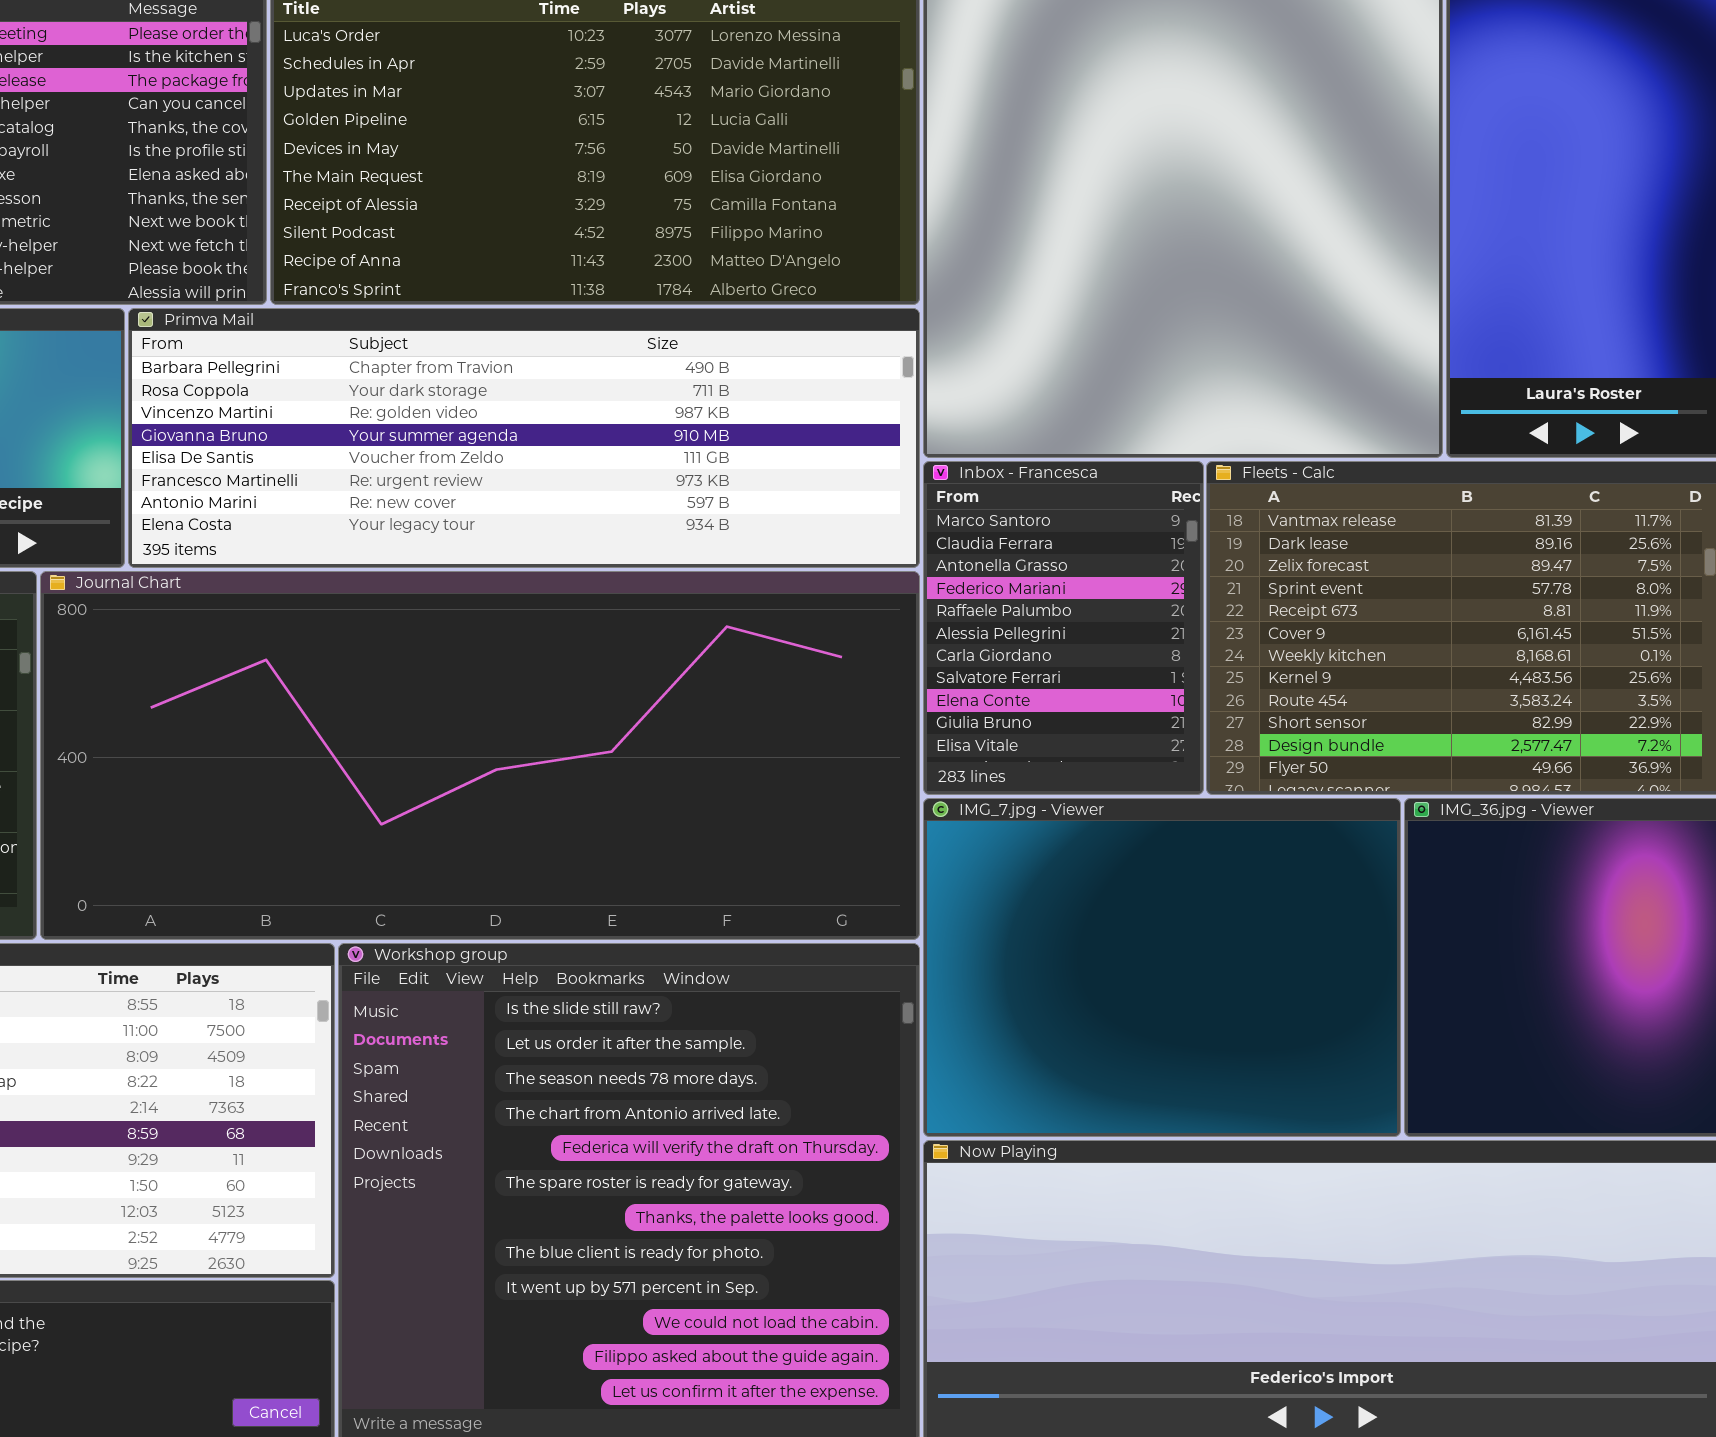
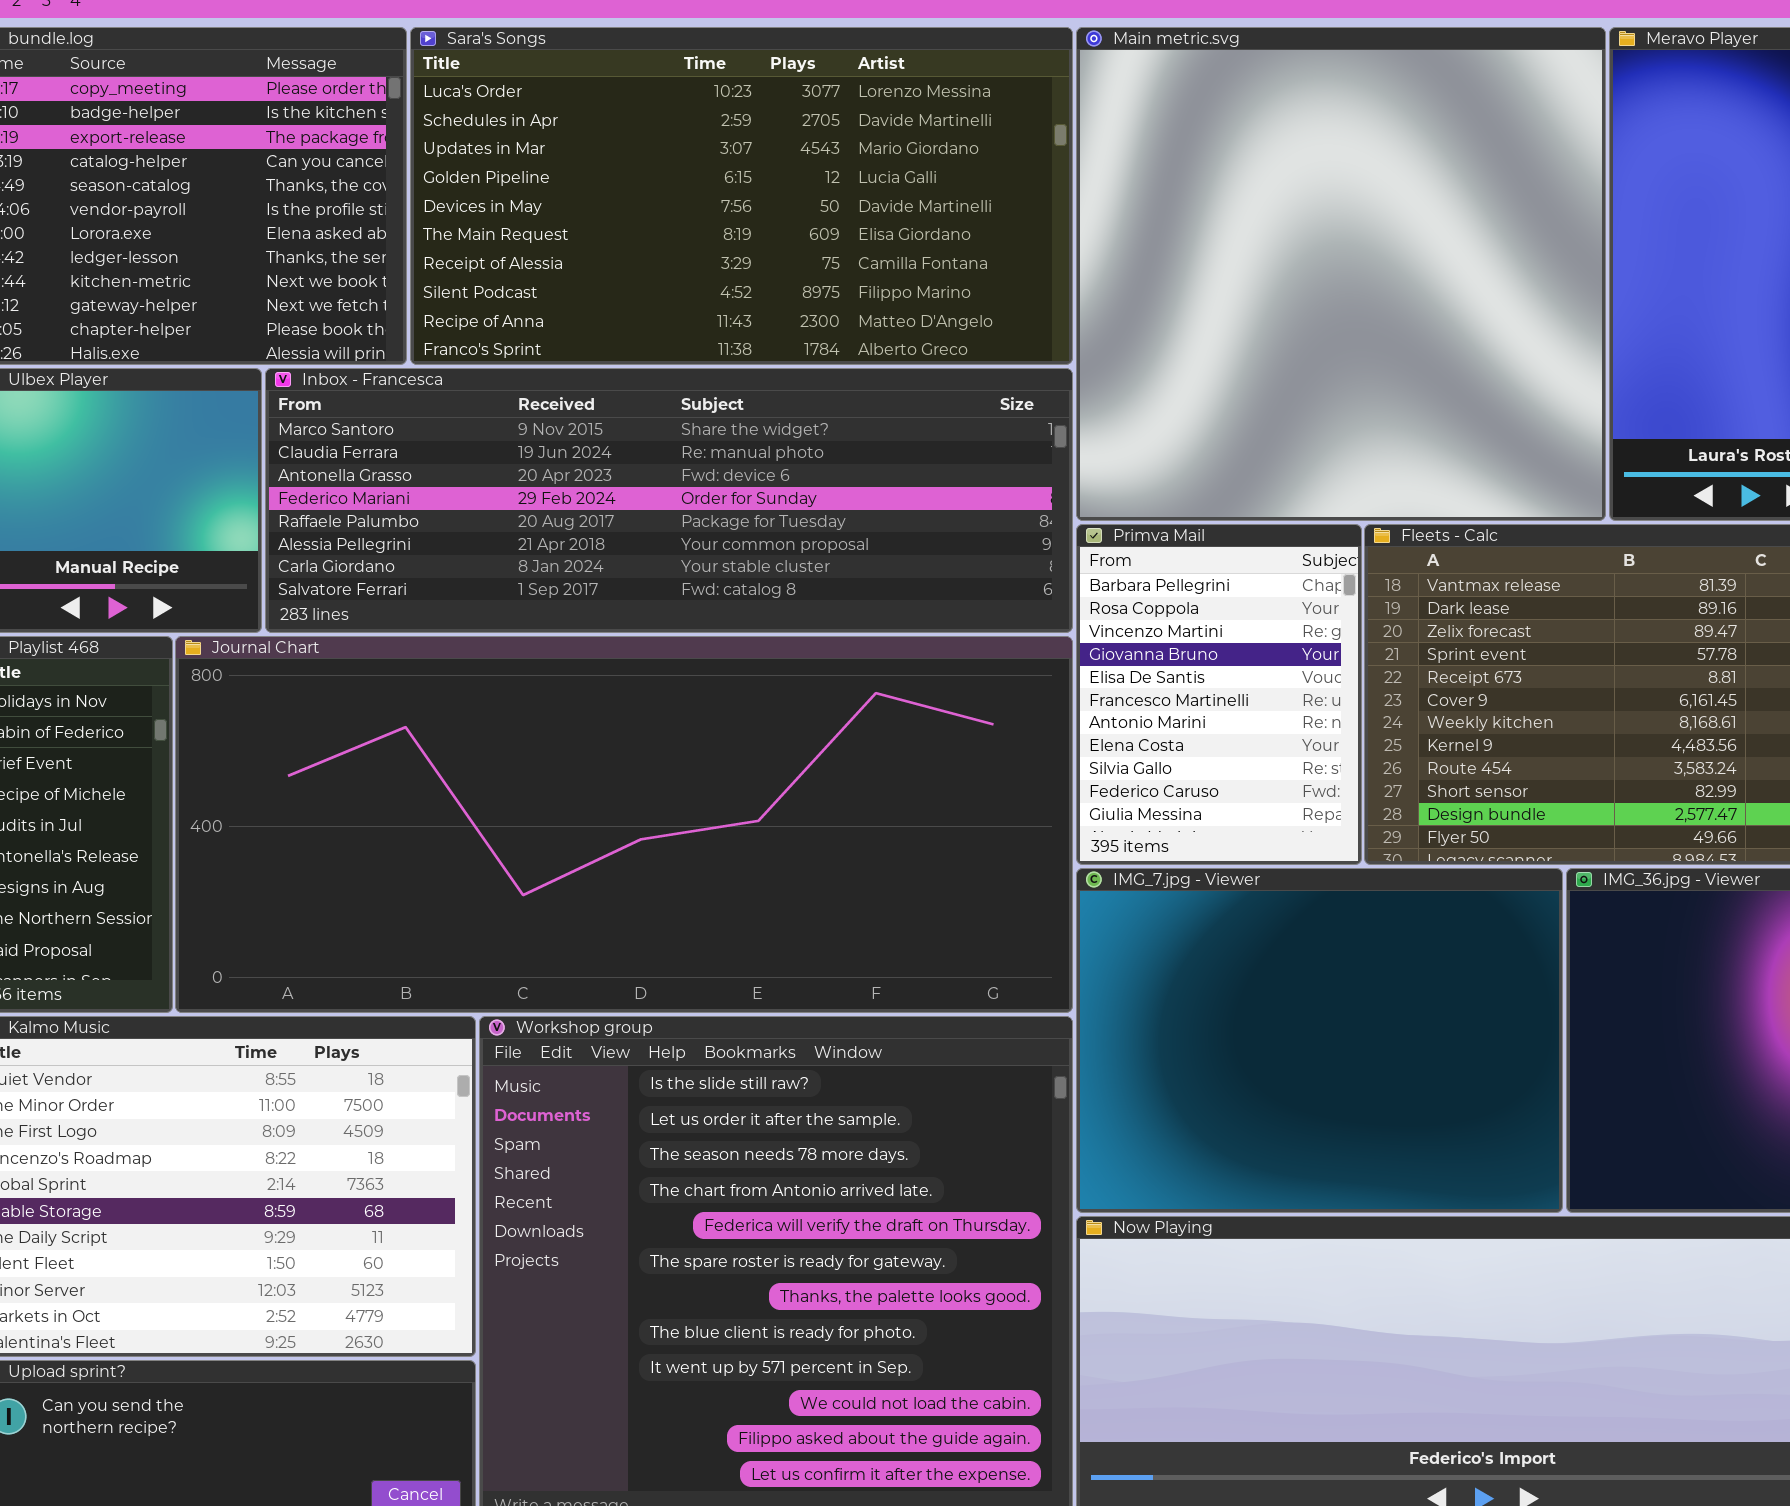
Primva Mail: [128,308,920,568] -> [1076,524,1362,865], moved, resized
Inbox - Francesca: [923,461,1204,795] -> [265,368,1073,633], moved, resized

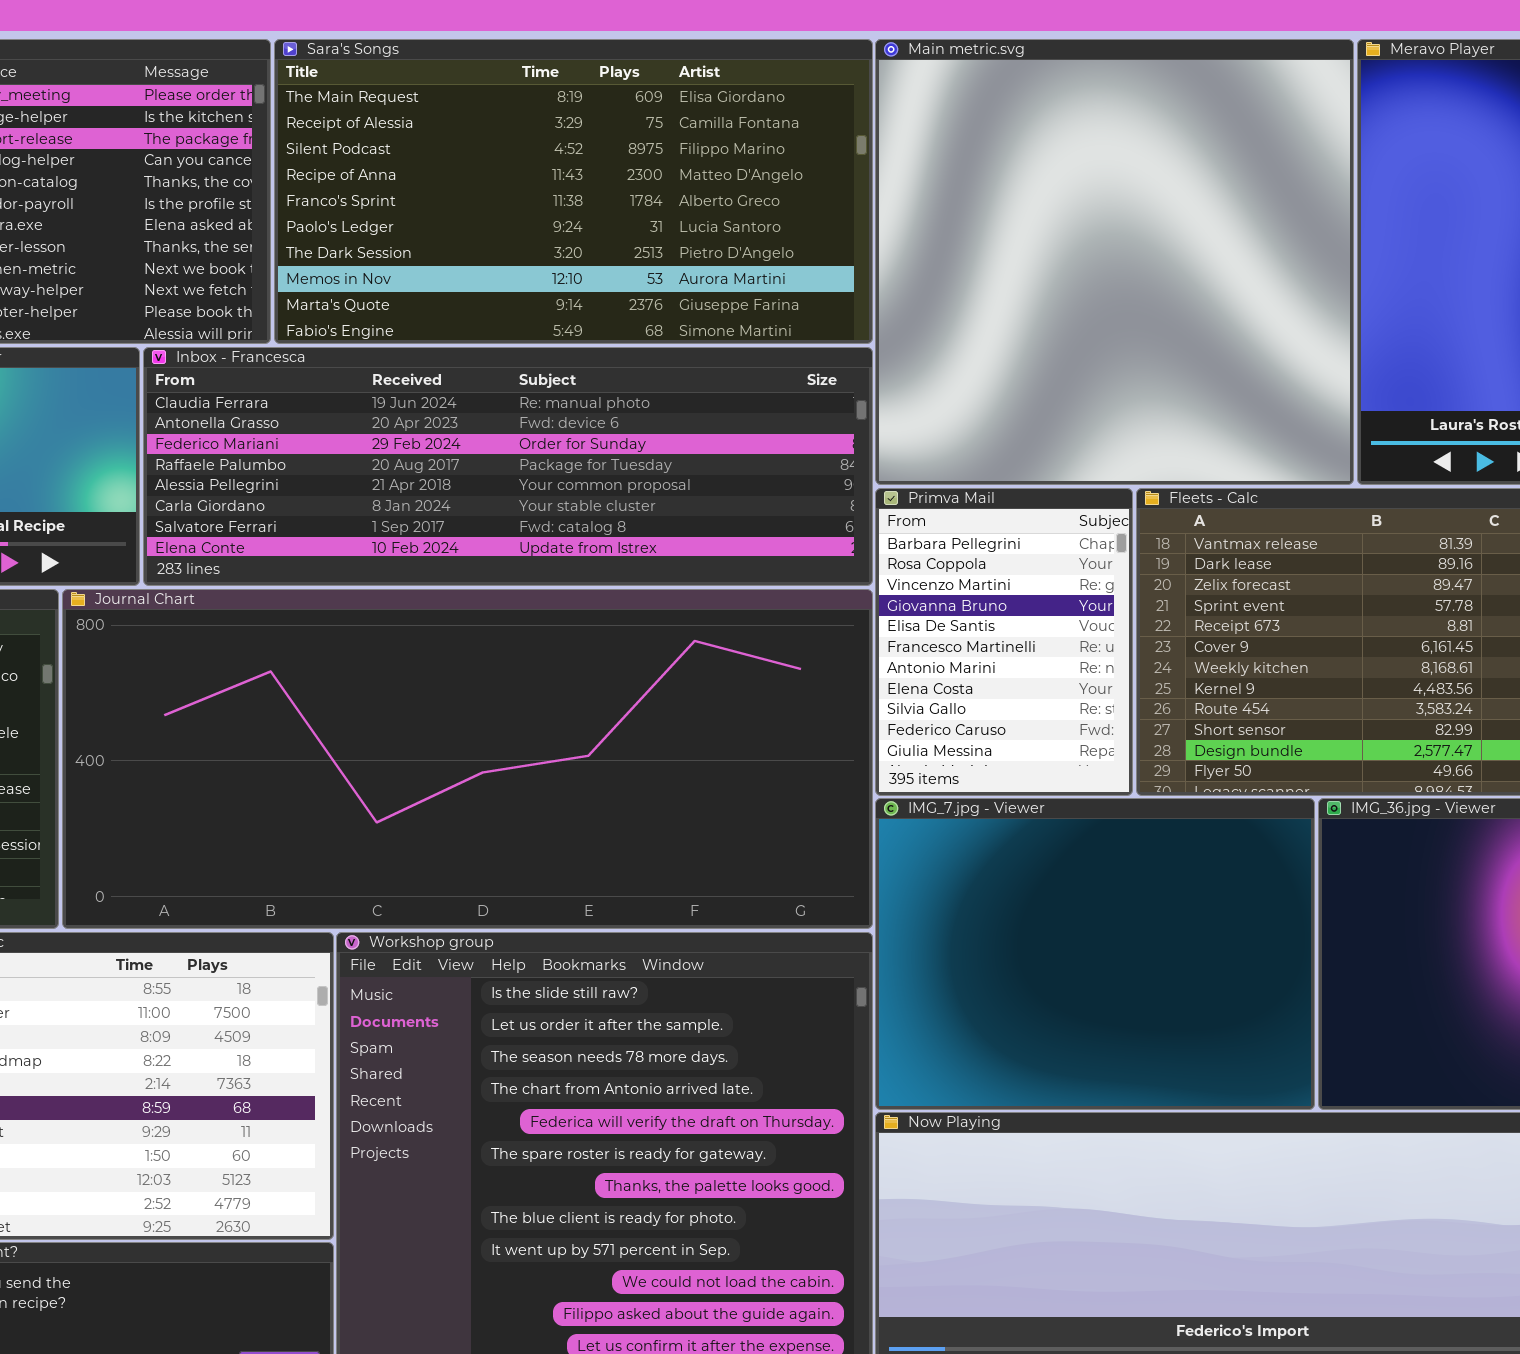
Sara's Songs: [410,27,1073,365] -> [274,39,873,344], scrolled down 5 rows
Inbox - Francesca: [265,368,1073,633] -> [143,347,873,586], scrolled down 1 row

